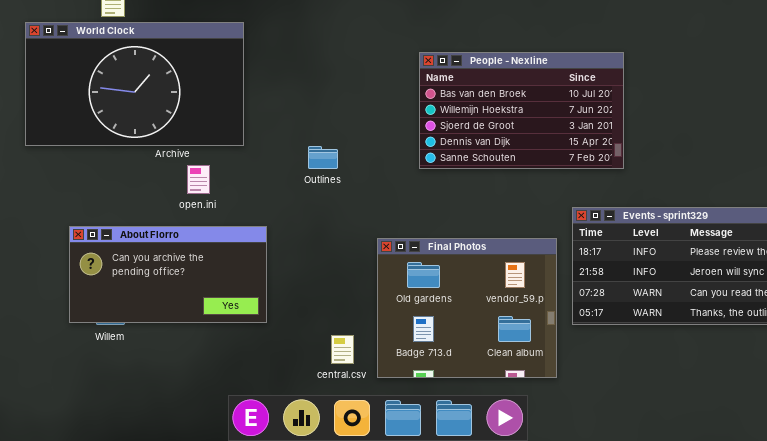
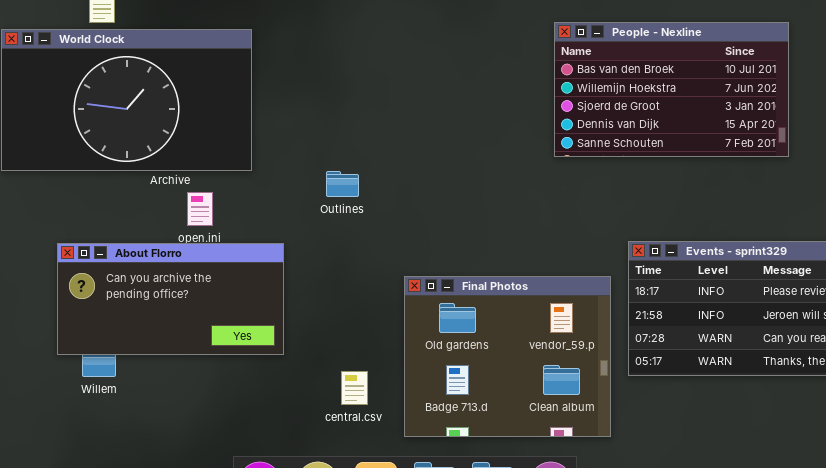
People - Nexline: [419,52,624,169] -> [554,22,789,157], moved
About Florro: [69,226,267,323] -> [57,243,284,355], moved
central.csv: [331,335,354,364] -> [341,371,368,405], moved

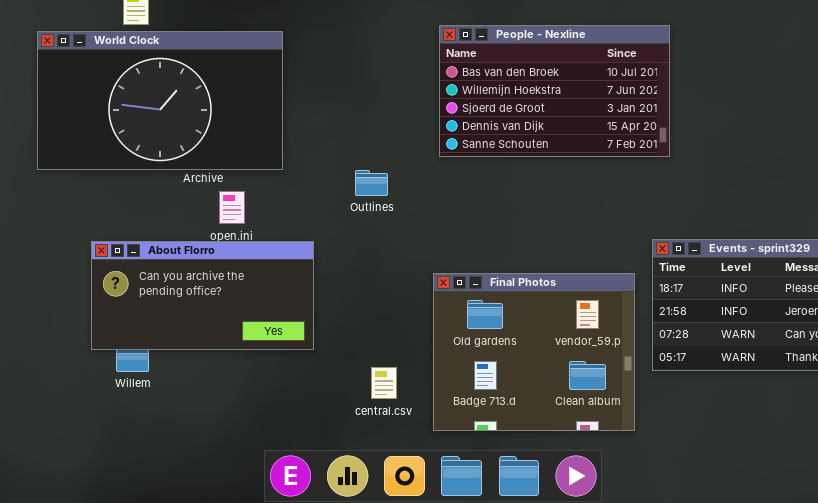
People - Nexline: [554,22,789,157] -> [439,25,670,157], moved

